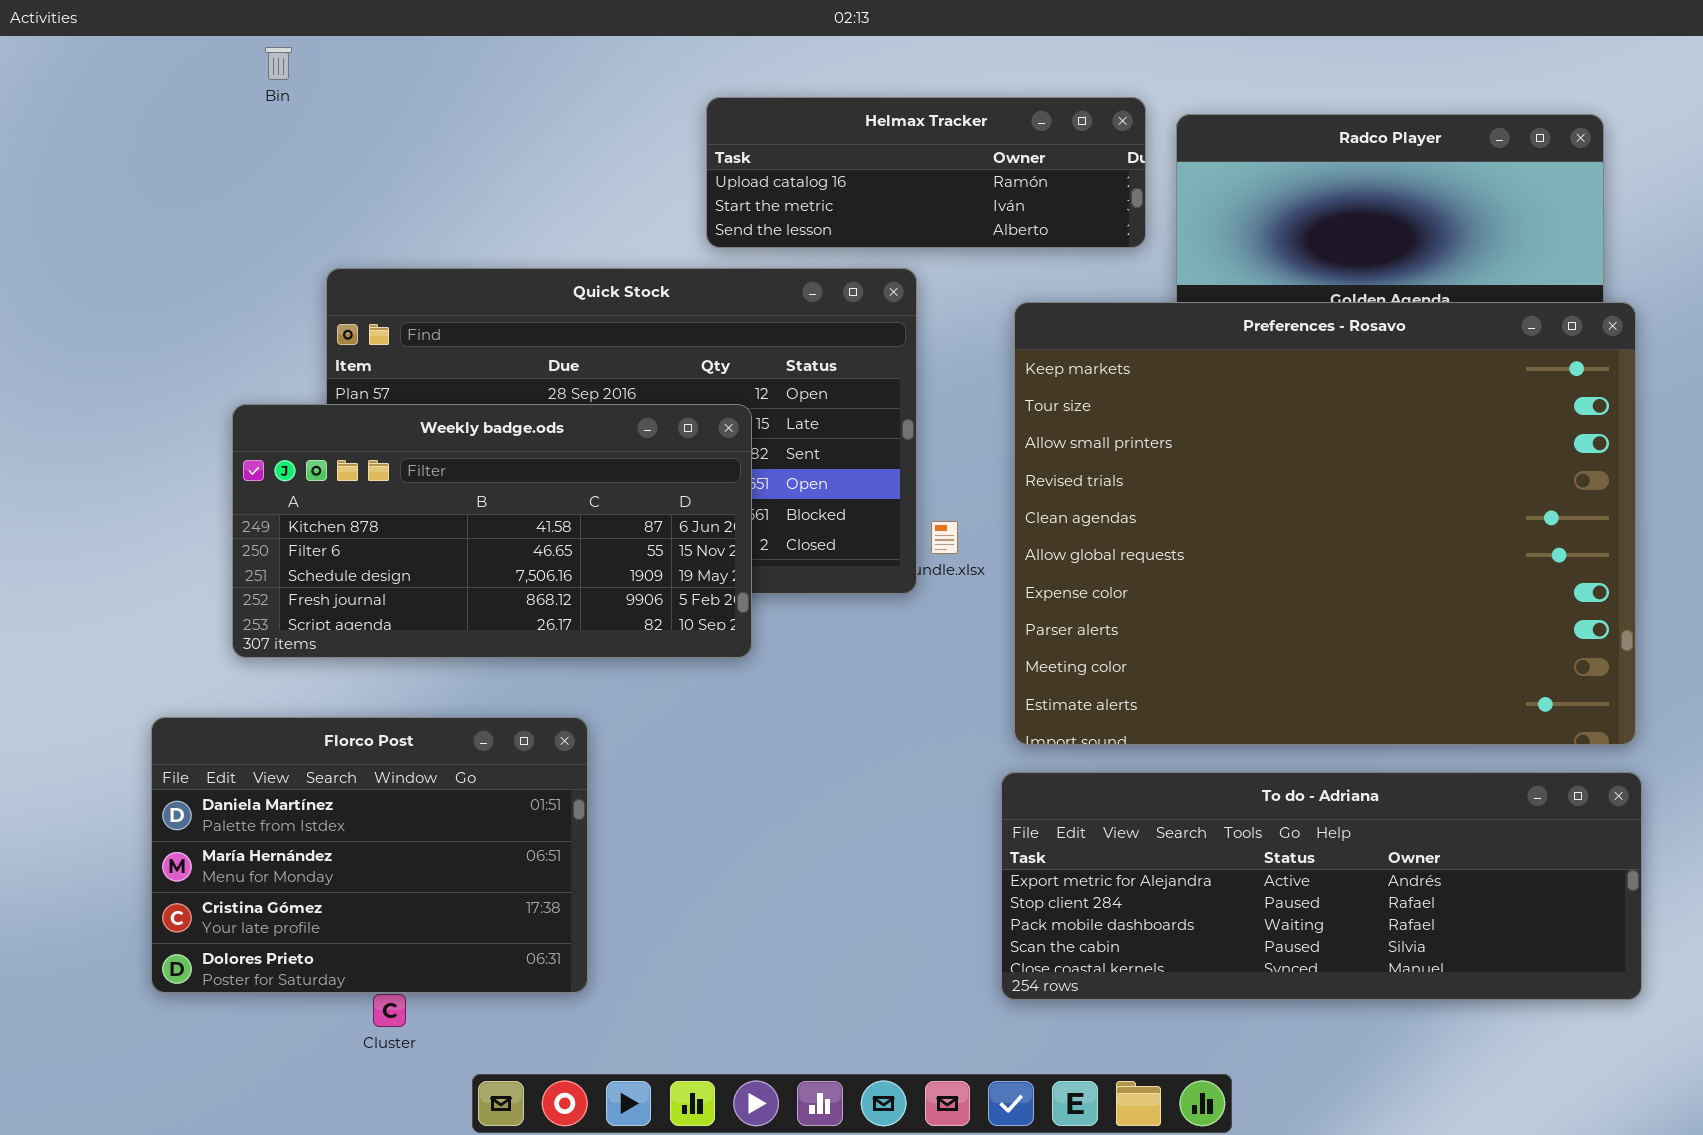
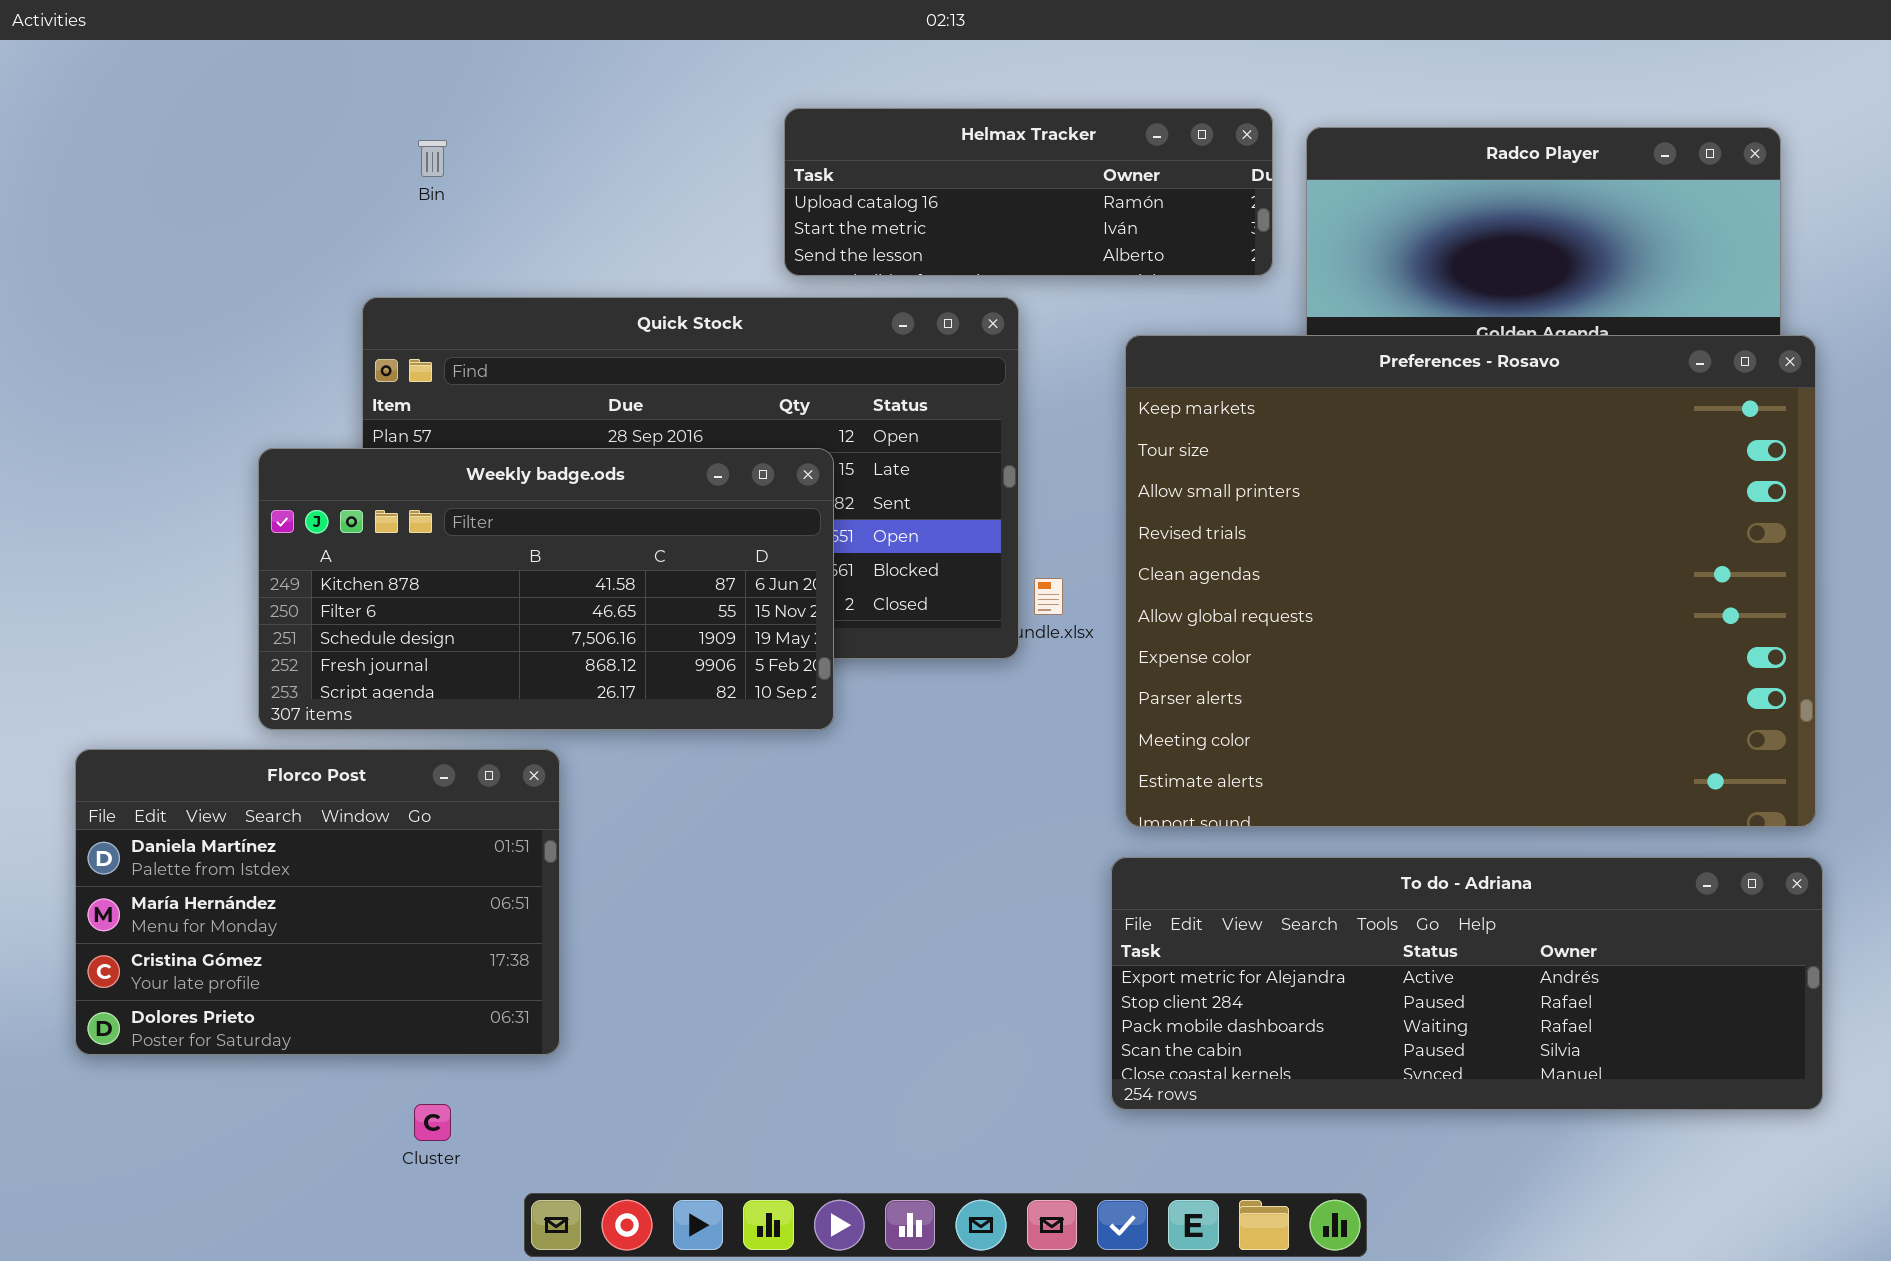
Bin: [265,47,292,80] -> [418,140,447,177], moved
Florco Post: [151,717,588,993] -> [75,749,560,1055], moved

